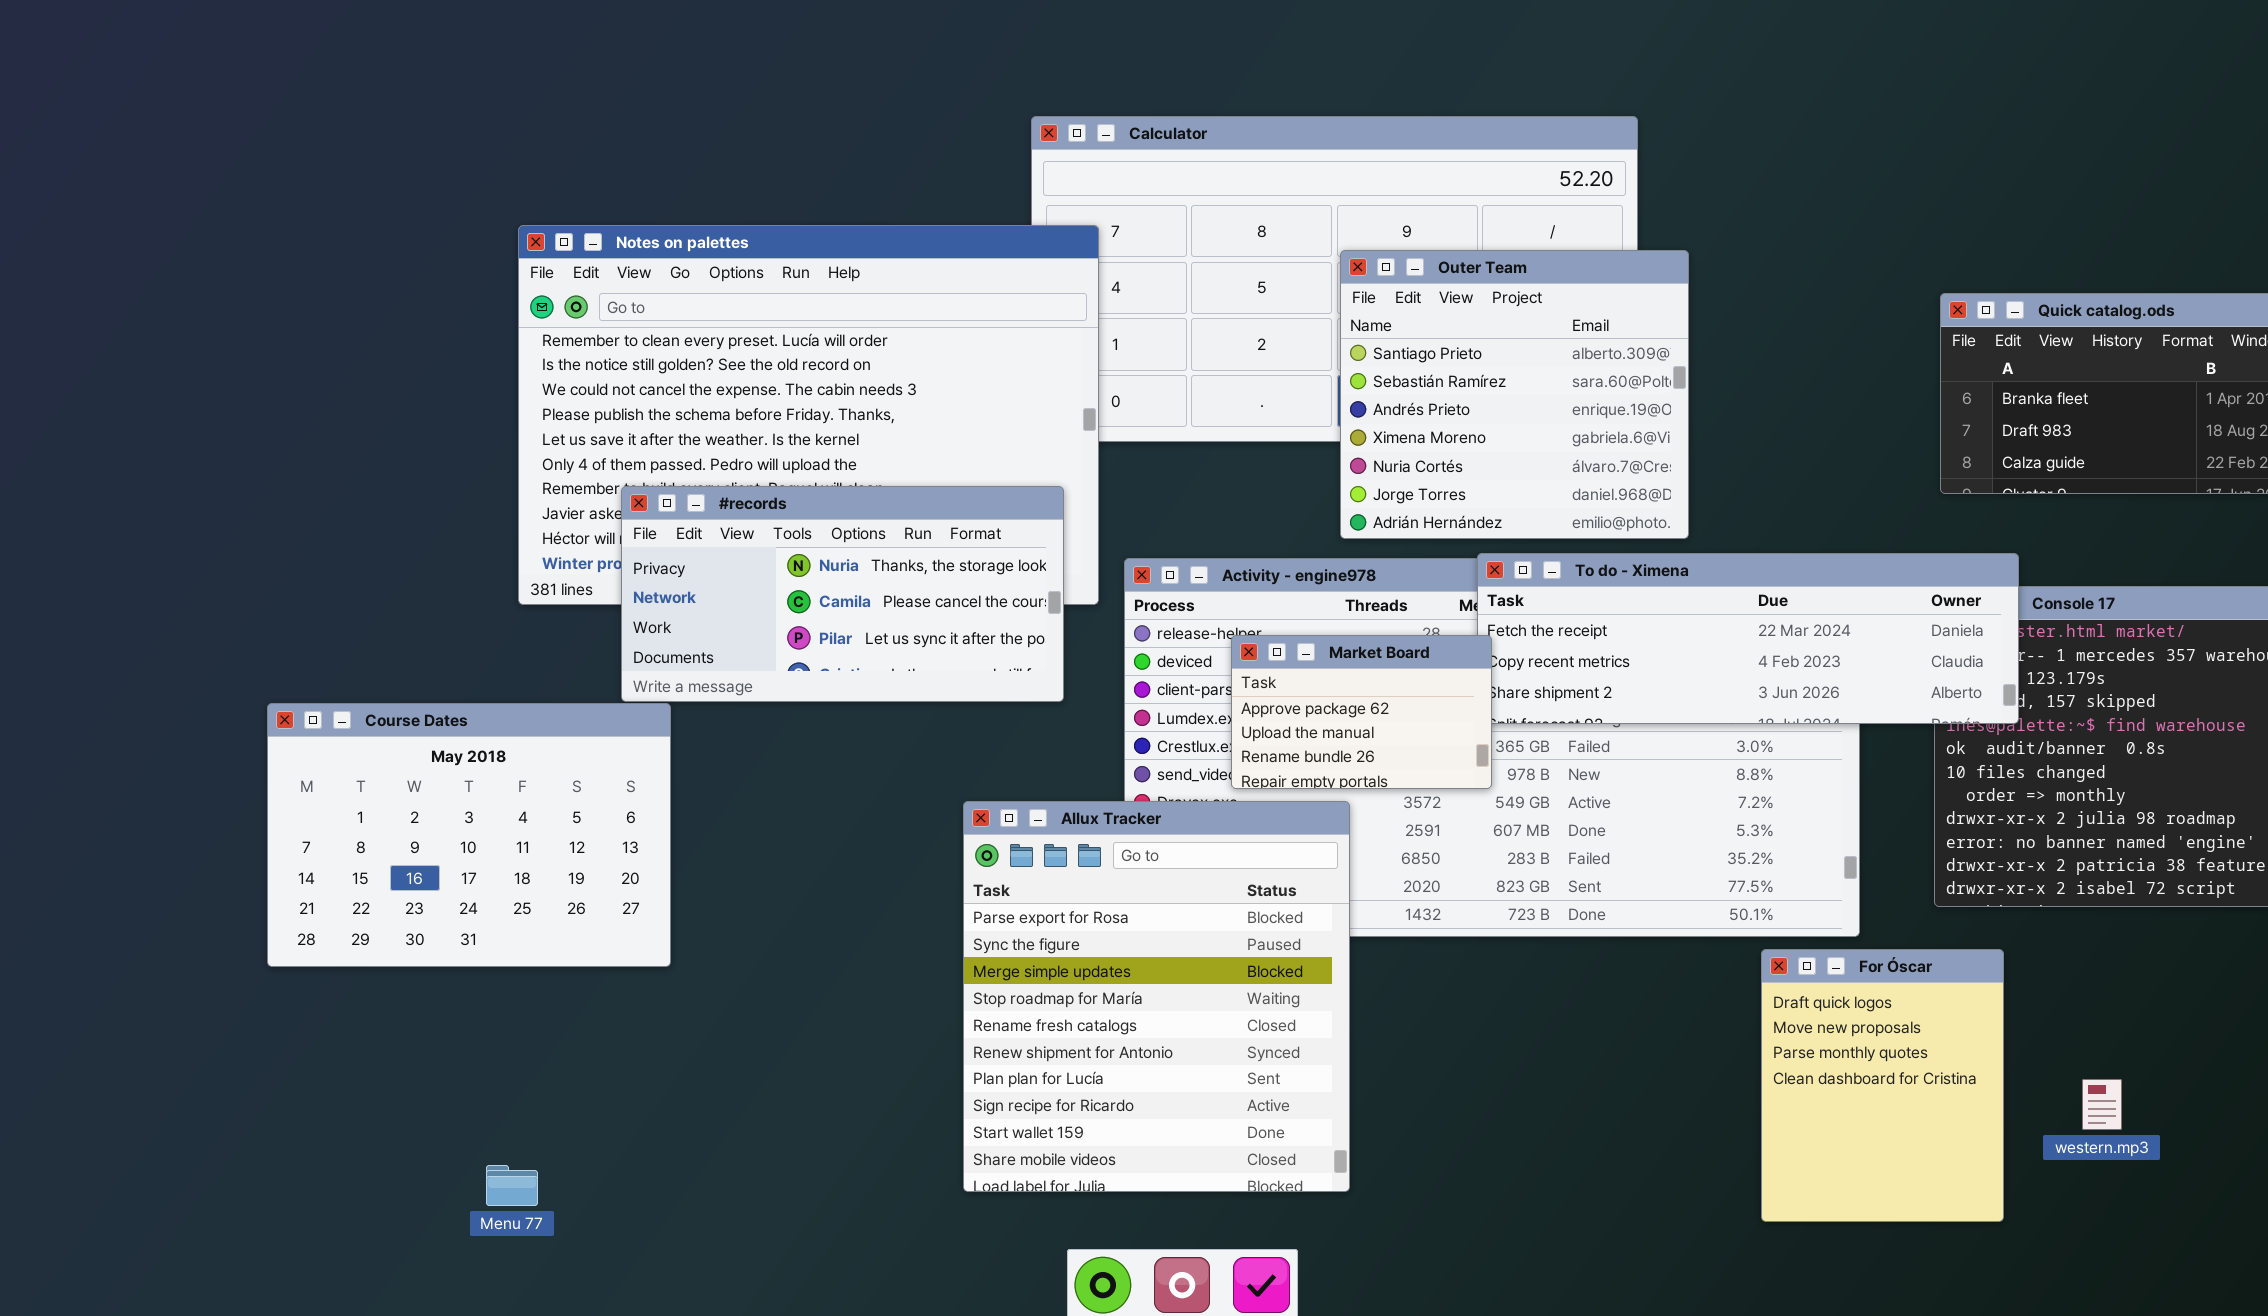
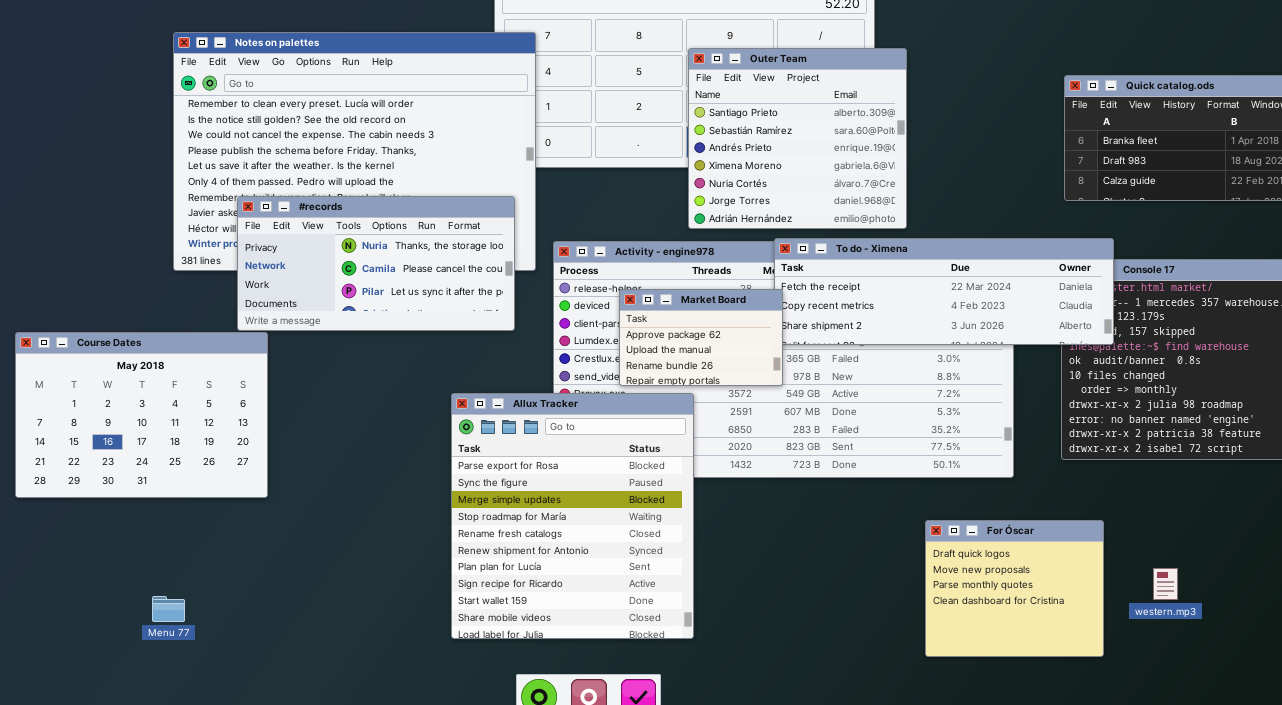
For Óscar: [1761,949,2004,1222] -> [925,520,1104,657], resized
Menu 77: [486,1165,538,1206] -> [152,596,185,622], moved

